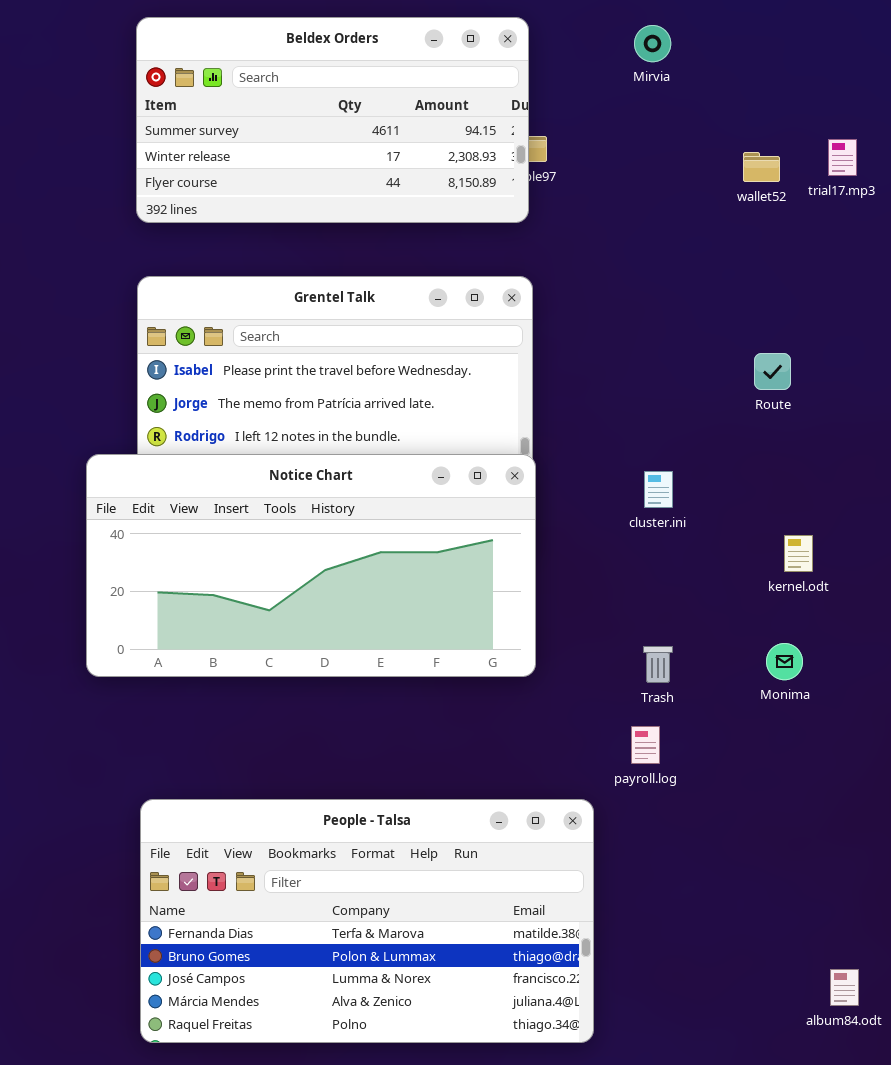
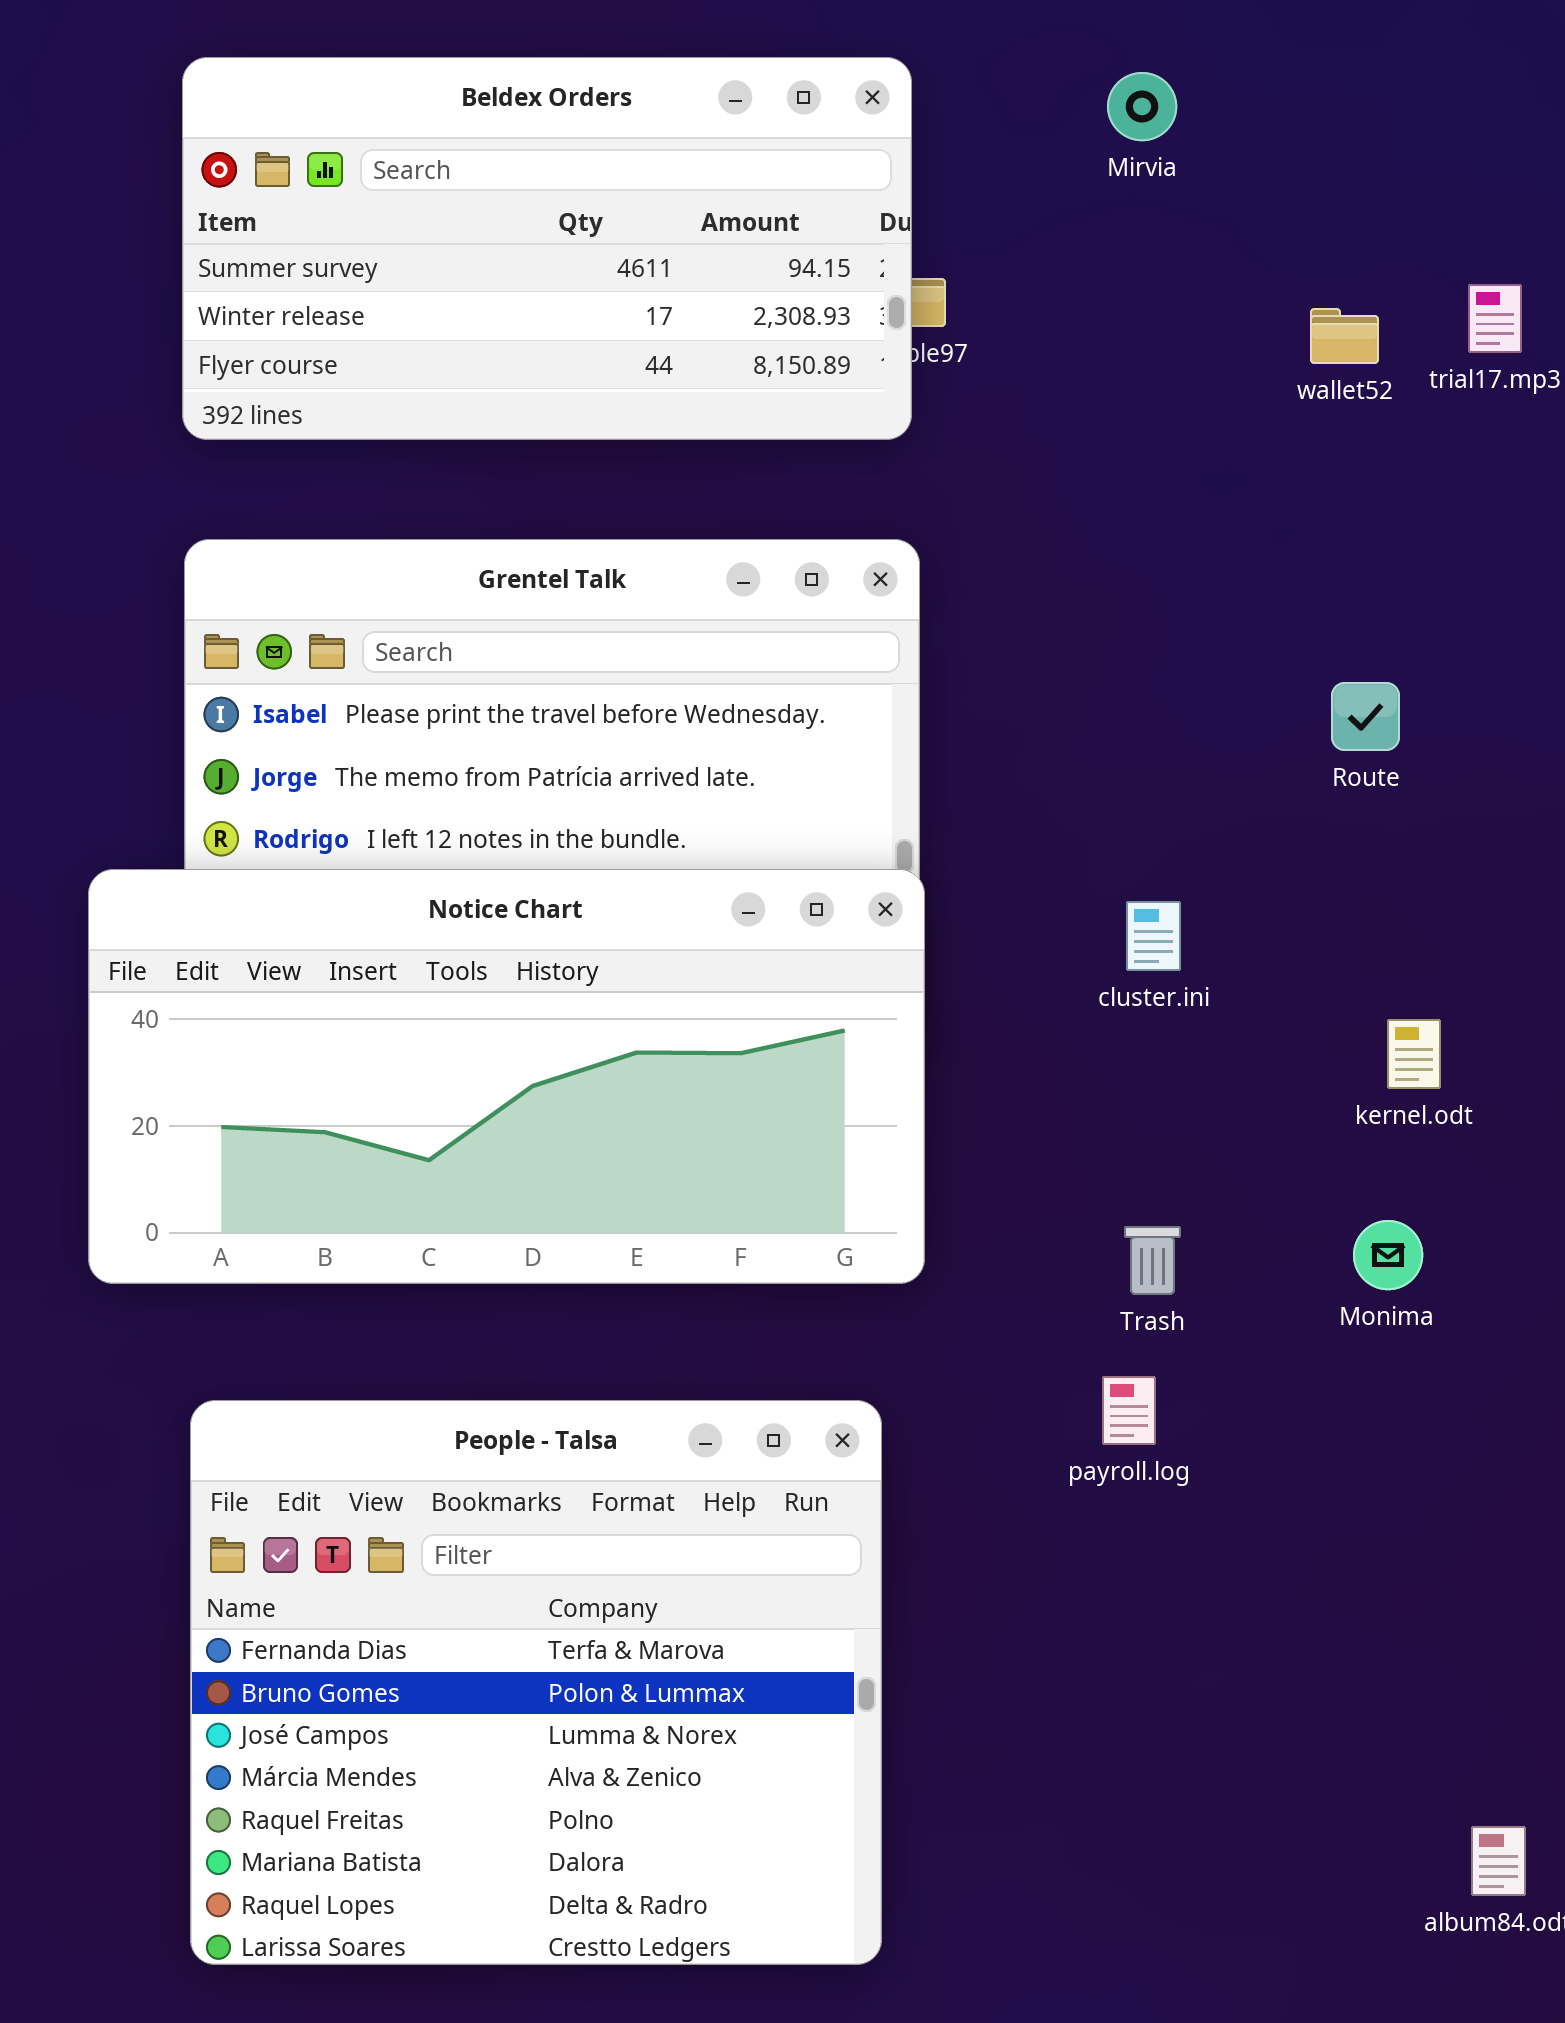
People - Talsa: [140,799,594,1043] -> [190,1400,882,1965], resized

